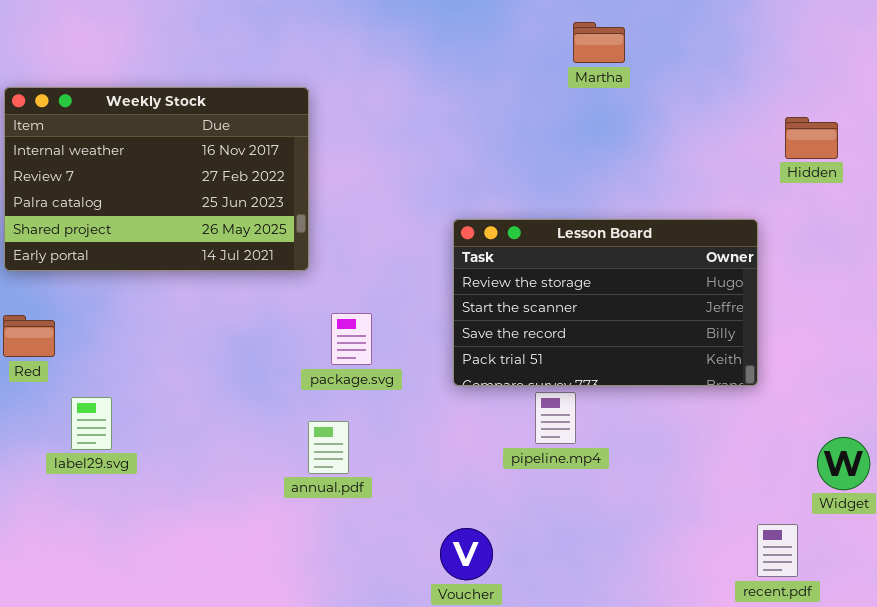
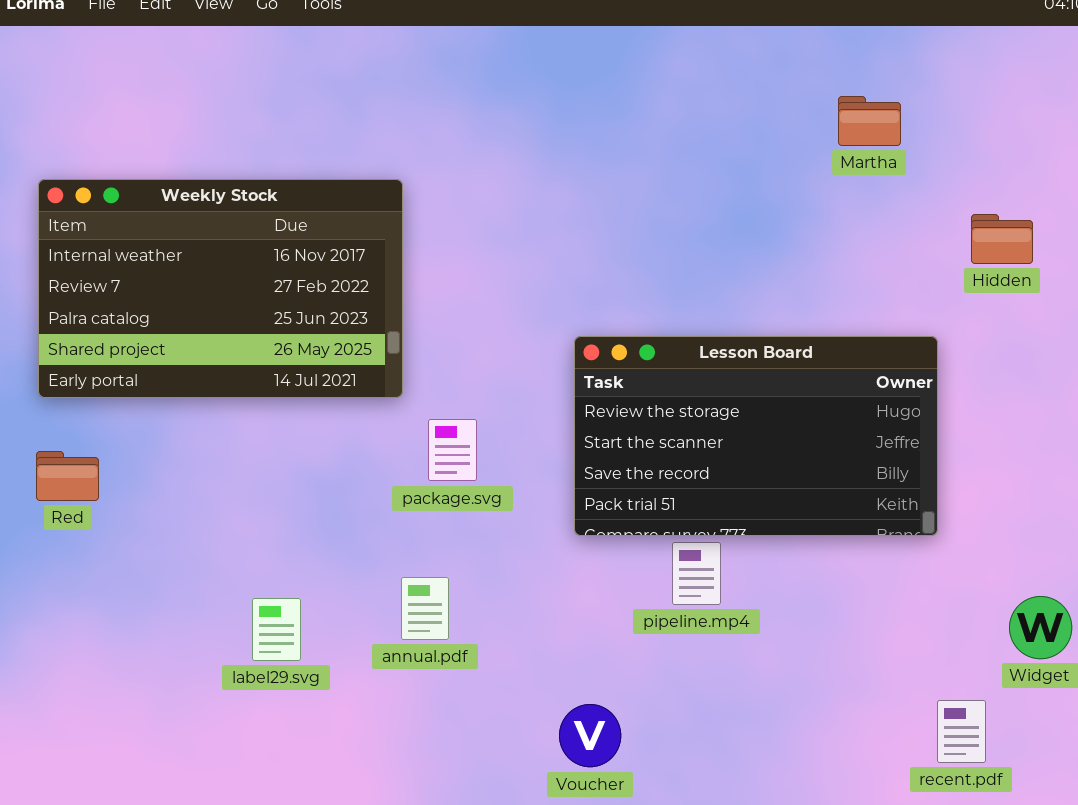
Martha: [573,22,625,63] -> [838,96,901,146], moved
package.svg: [331,313,372,365] -> [428,419,477,481], moved
label29.svg: [71,397,112,450] -> [252,598,301,661], moved

